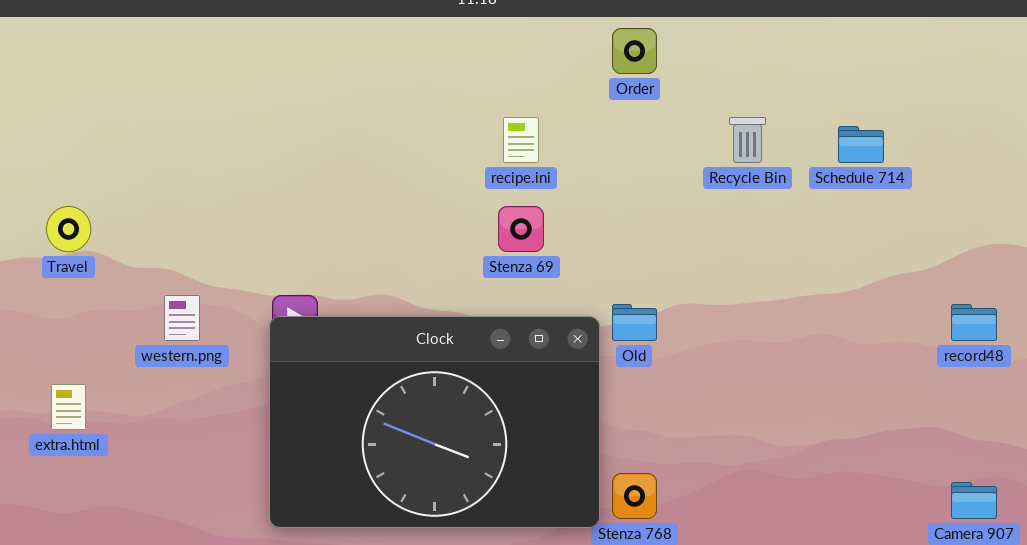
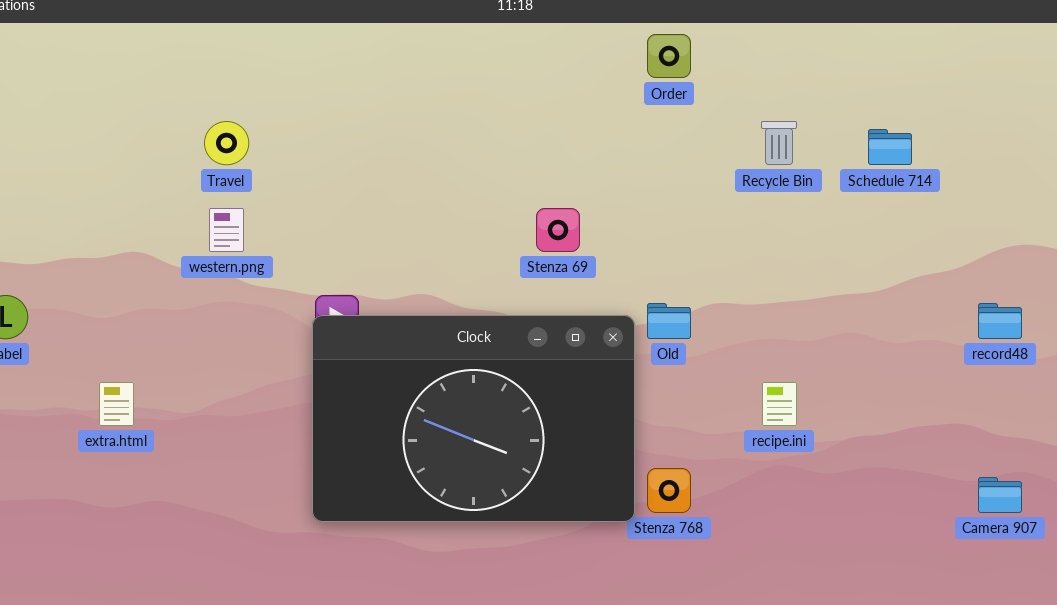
recipe.ini: [503,117,539,163] -> [762,382,797,426], moved
Travel: [46,206,91,252] -> [204,121,249,165], moved
western.png: [164,295,200,341] -> [209,208,244,252], moved

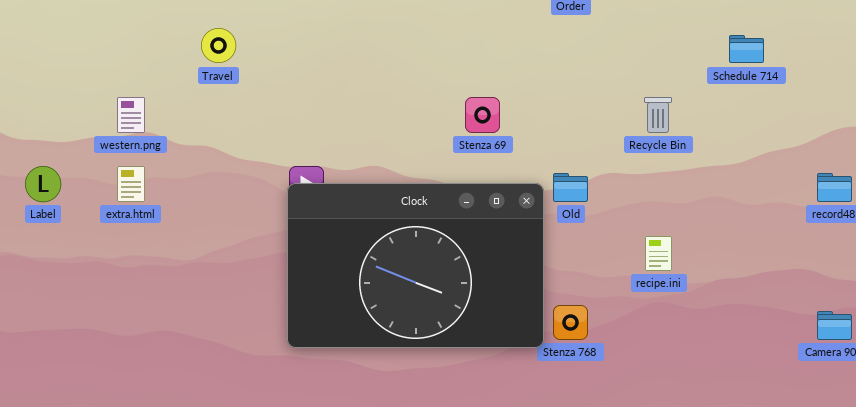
Recycle Bin: [761,121,797,165] -> [644,97,672,133], moved
western.png: [209,208,244,252] -> [117,97,145,133], moved
extra.html: [99,382,134,426] -> [117,166,145,202], moved

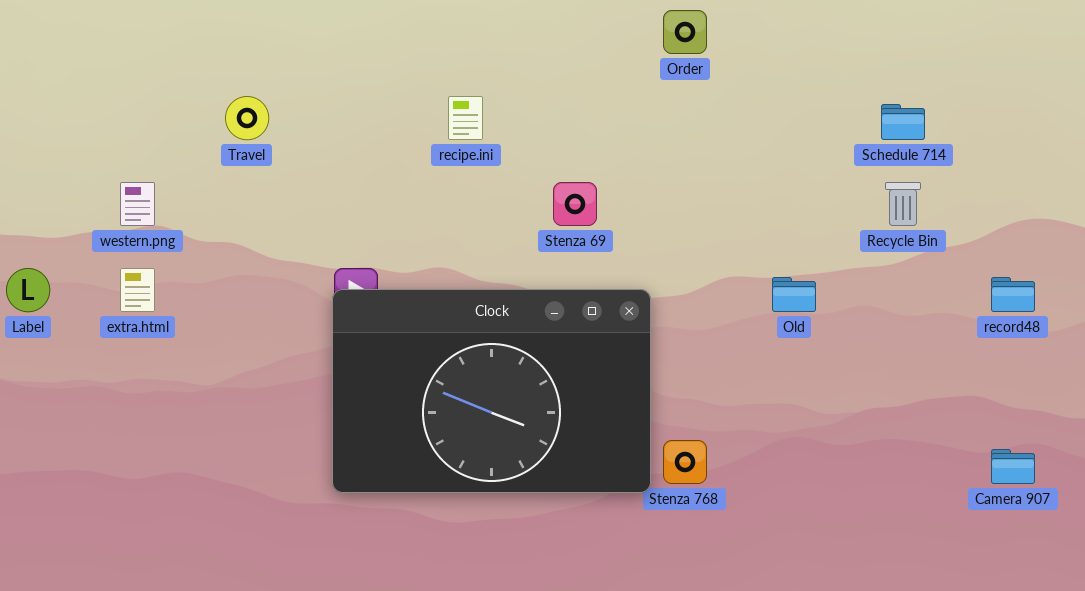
Recycle Bin: [644,97,672,133] -> [885,182,921,226], moved
Old: [553,173,588,202] -> [772,277,816,312], moved
recipe.ini: [645,236,672,271] -> [448,96,483,140], moved

